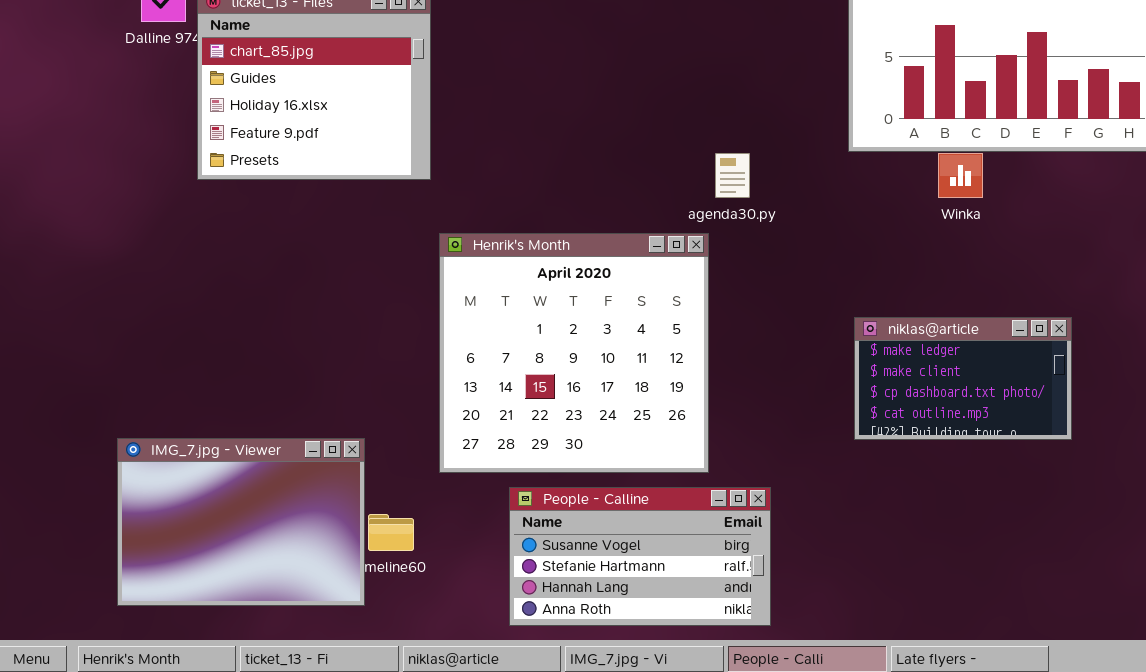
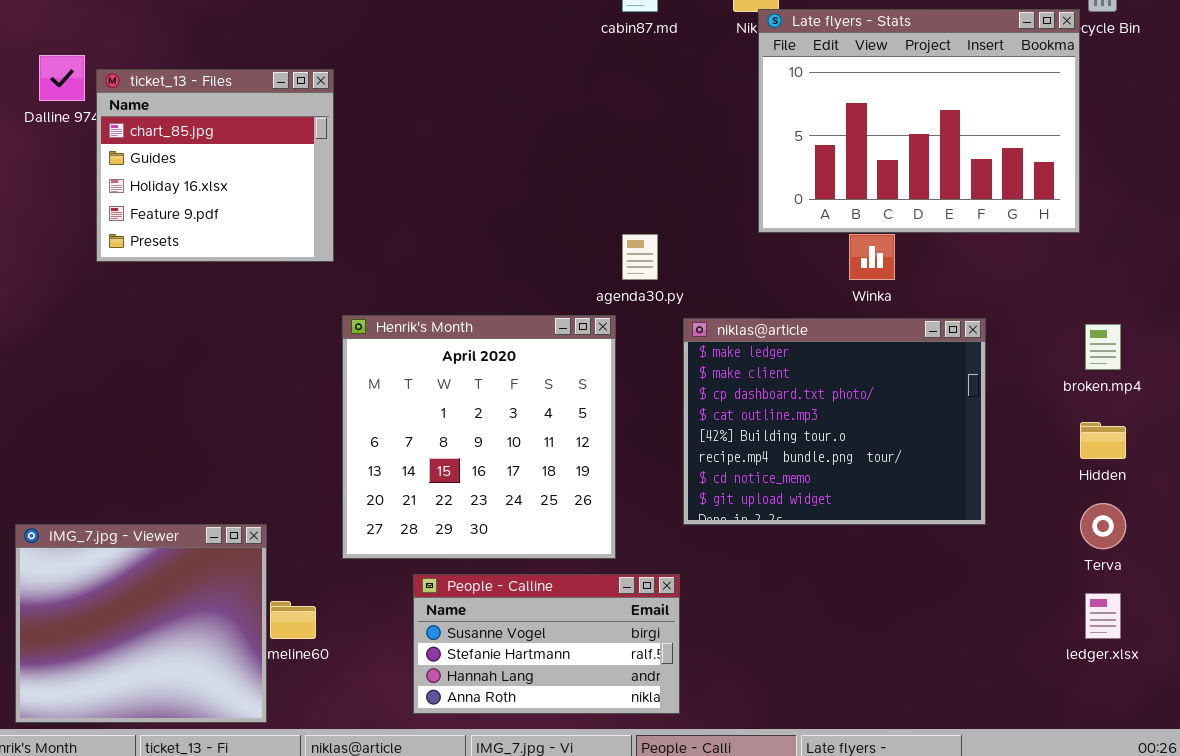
niklas@article: [854,317,1072,440] -> [683,318,986,525], resized
IMG_7.jpg - Viewer: [117,438,365,606] -> [15,524,267,723], resized

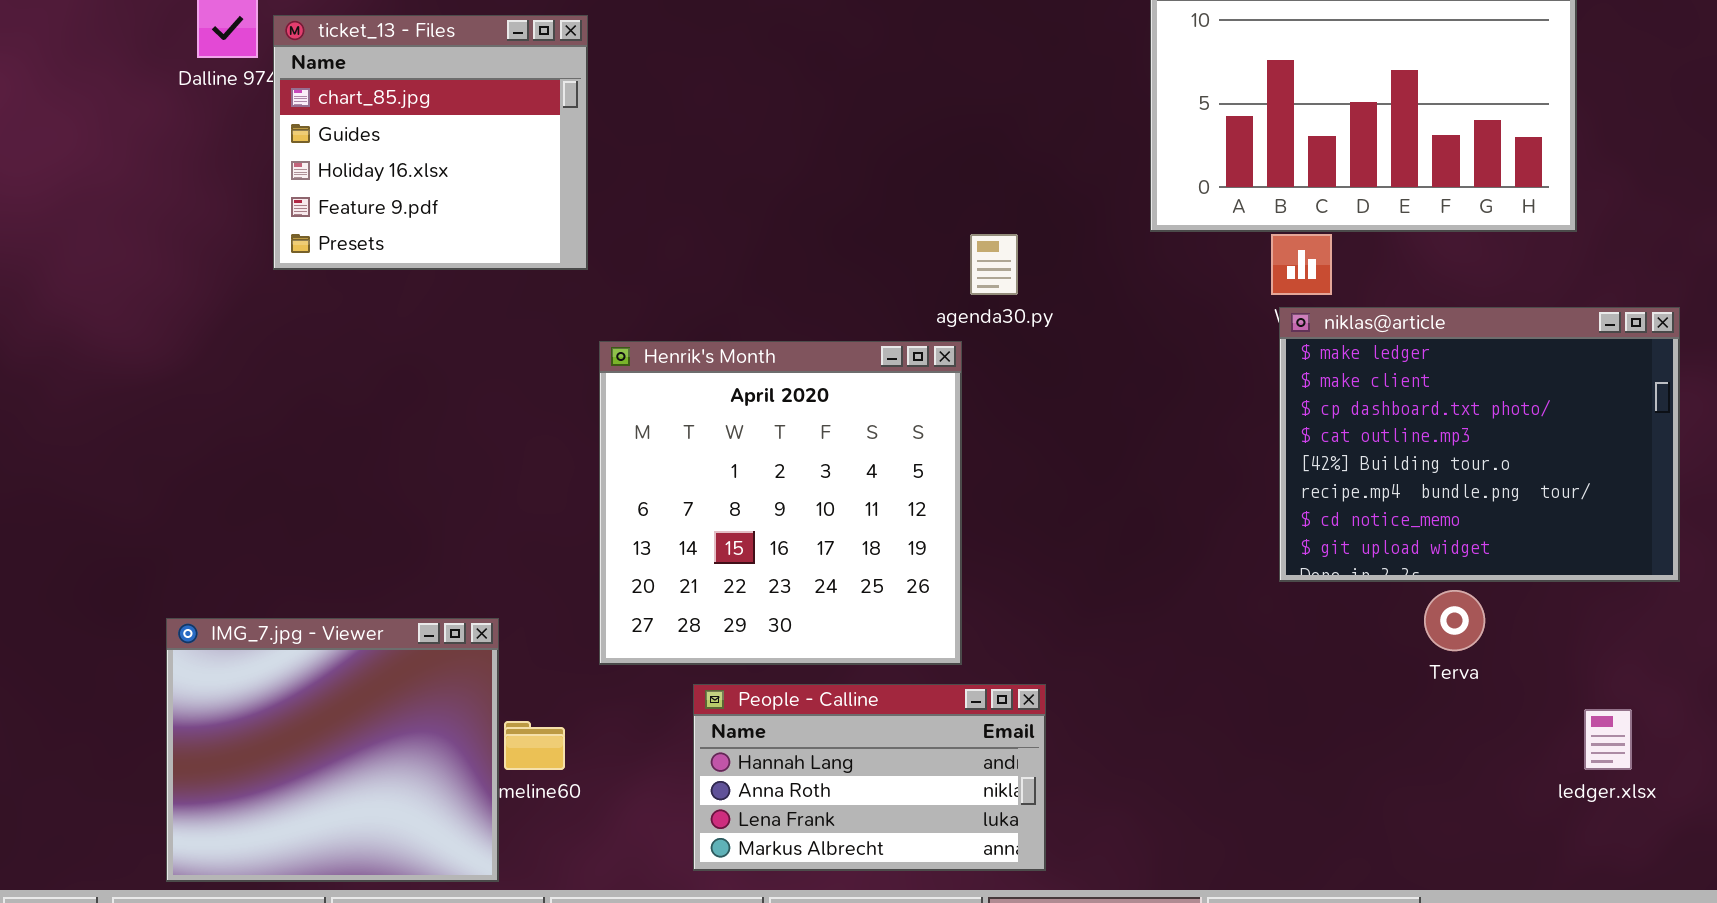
niklas@article: [683,318,986,525] -> [1279,307,1680,582], moved
Terva: [1080,503,1126,549] -> [1424,590,1485,651], moved
People - Calline: [413,574,680,714] -> [693,684,1046,871], scrolled down 2 rows

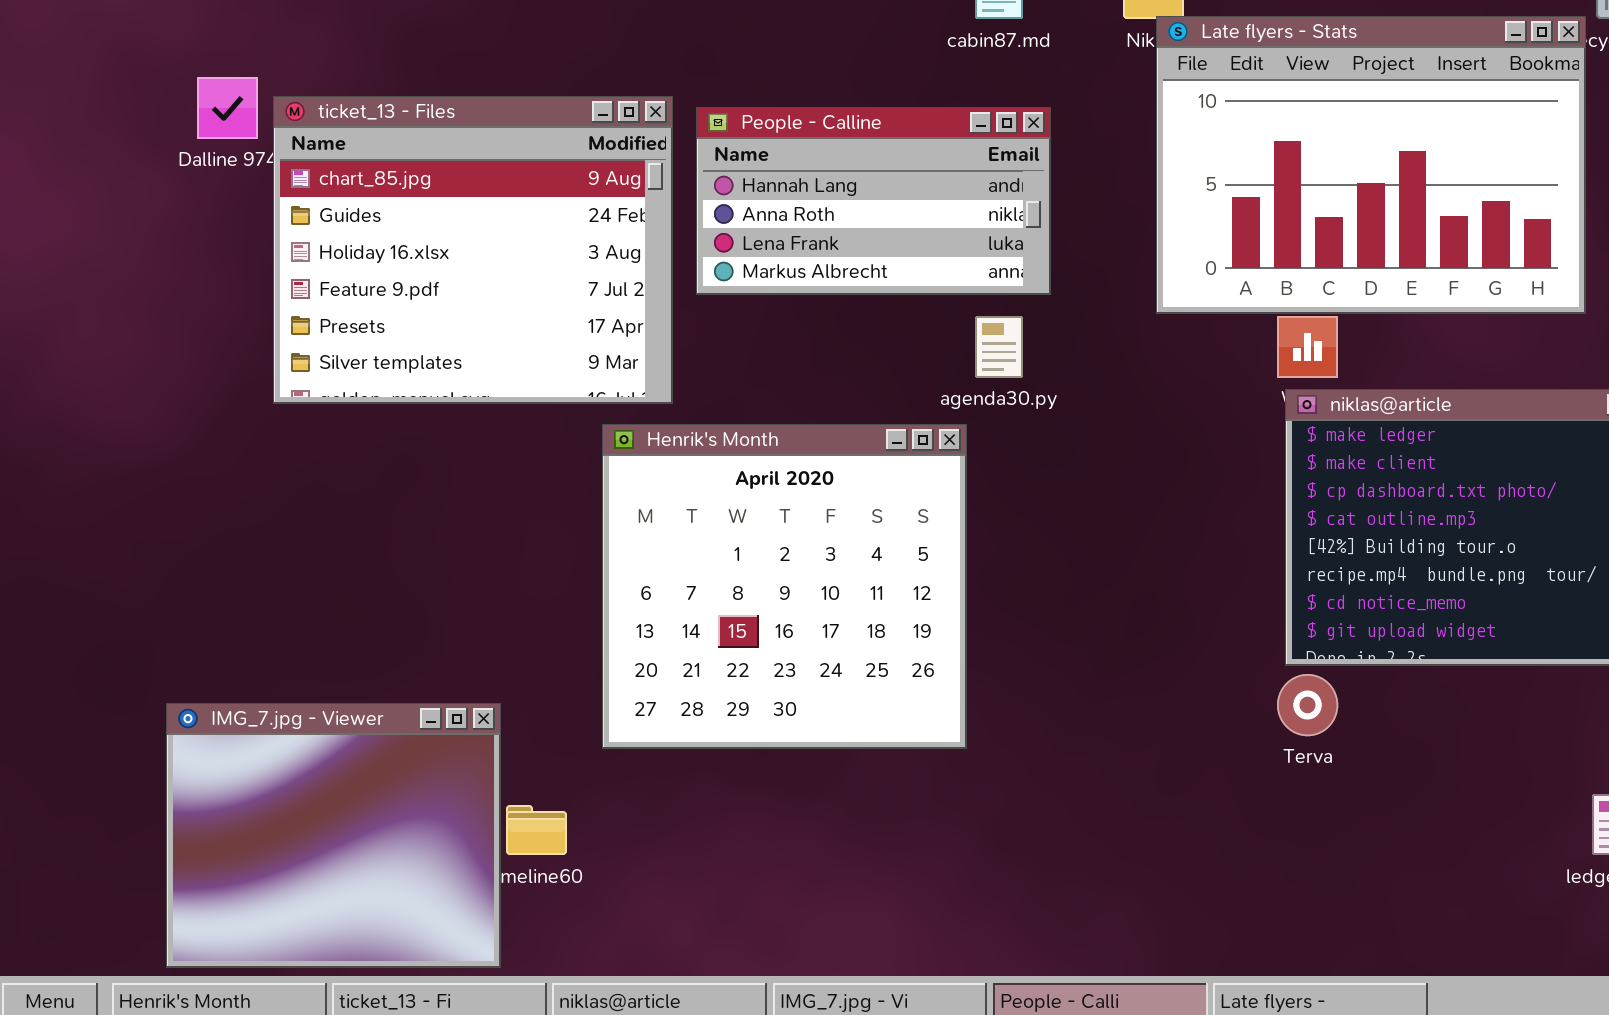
ticket_13 - Files: [273,15,588,270] -> [273,96,673,404], resized
Terva: [1424,590,1485,651] -> [1277,674,1338,736], moved
People - Calline: [693,684,1046,871] -> [696,107,1051,295], moved

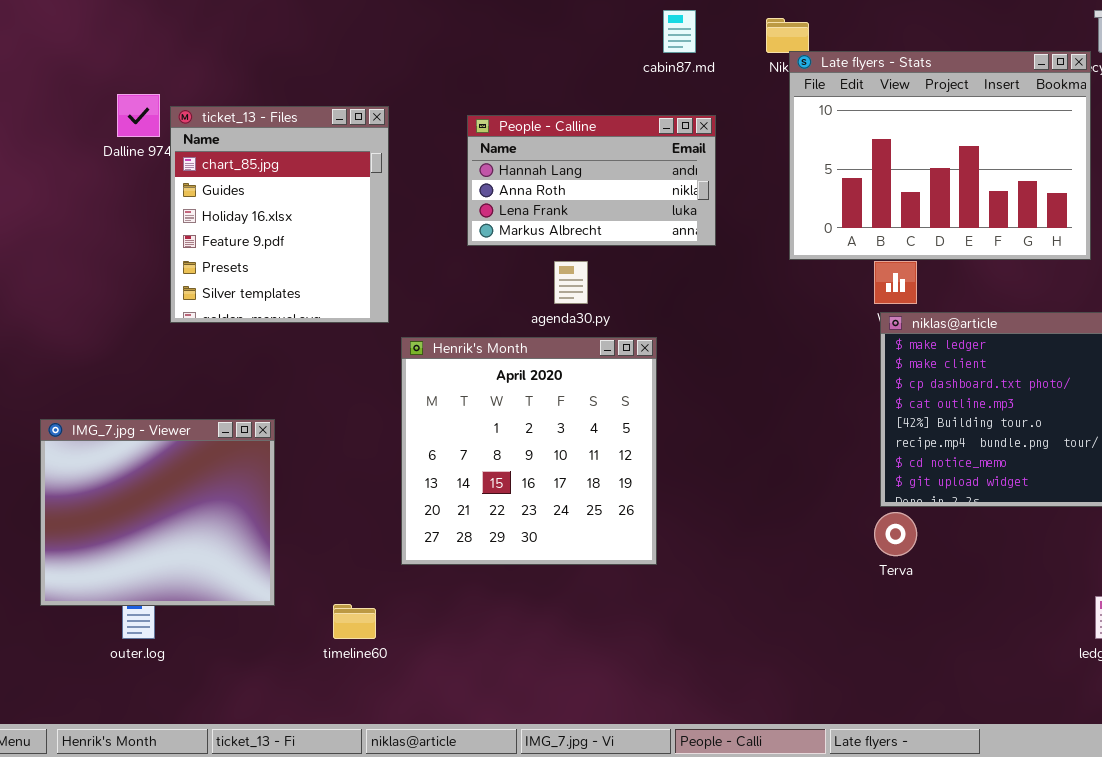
ticket_13 - Files: [273,96,673,404] -> [170,106,389,323], resized
agenda30.py: [975,316,1023,378] -> [554,261,588,304], moved
IMG_7.jpg - Viewer: [166,703,501,968] -> [40,419,275,606], moved

